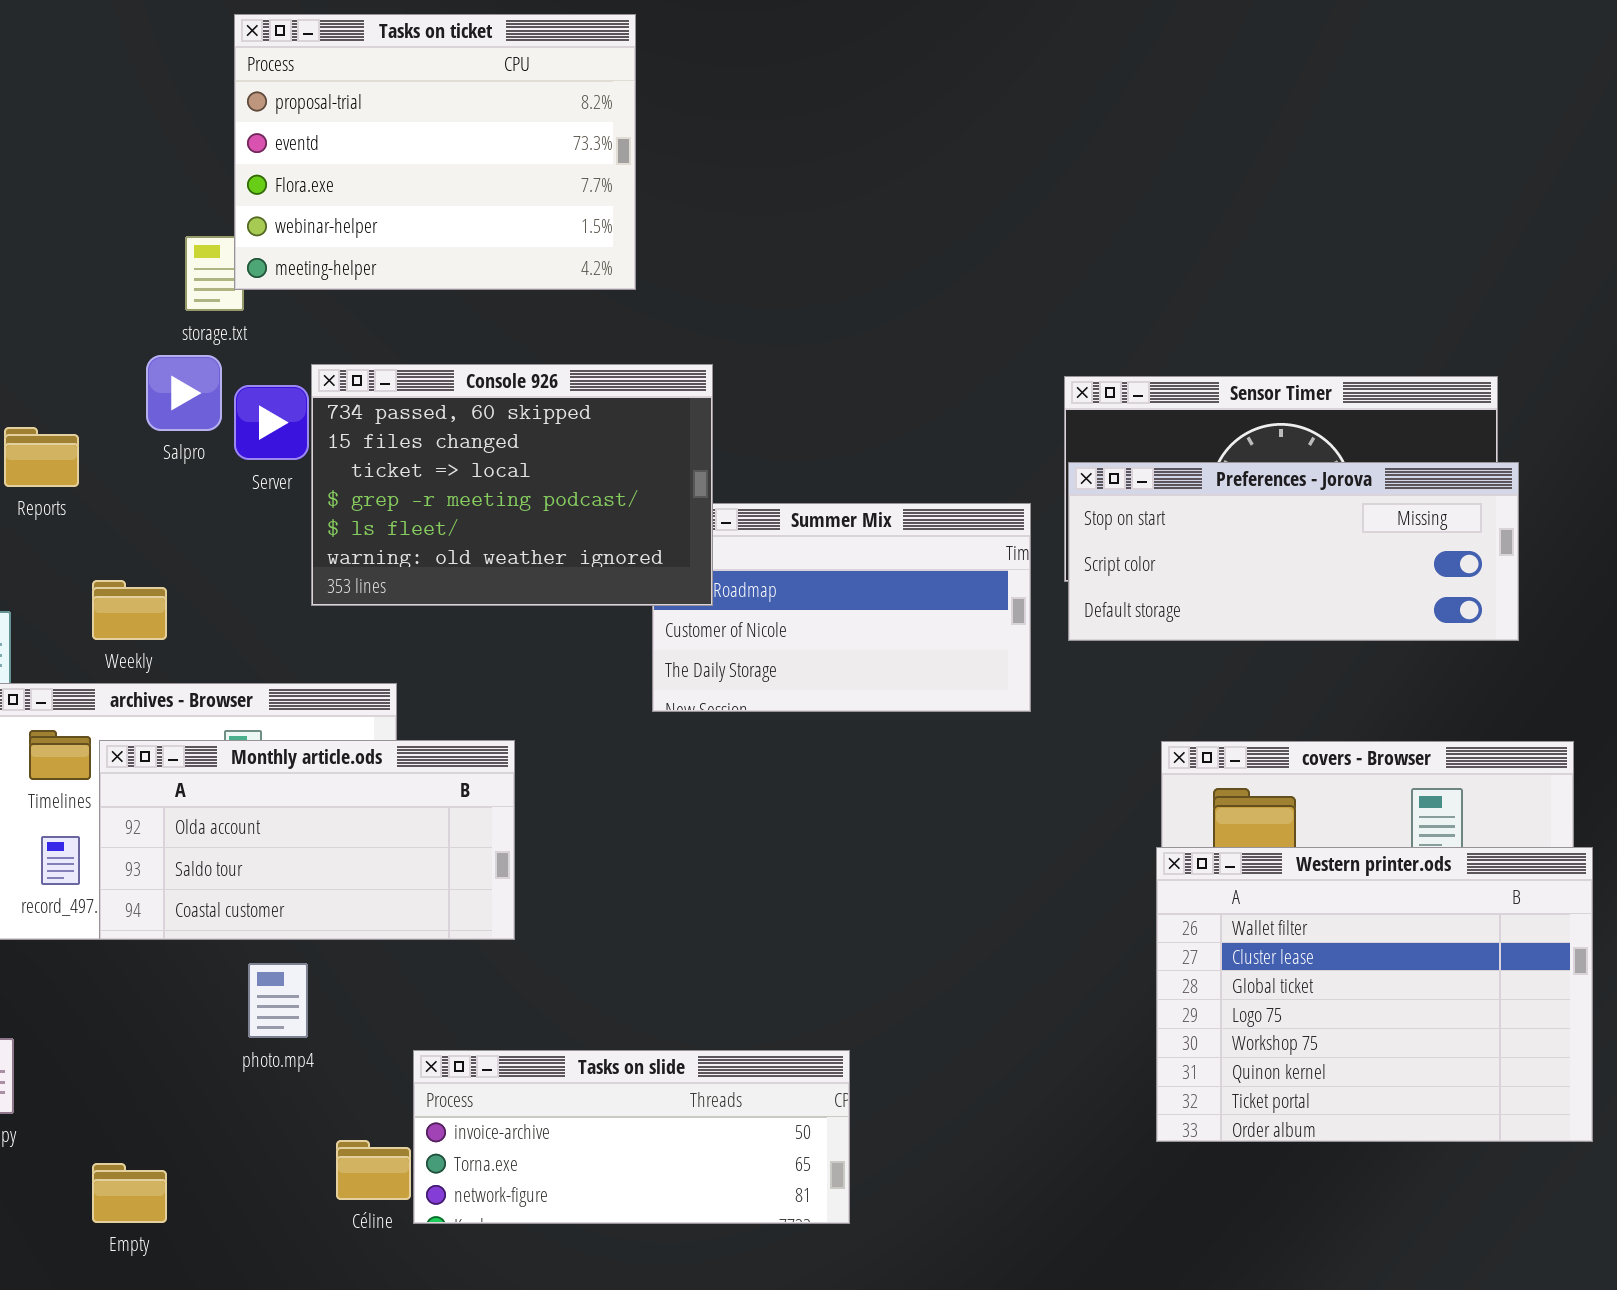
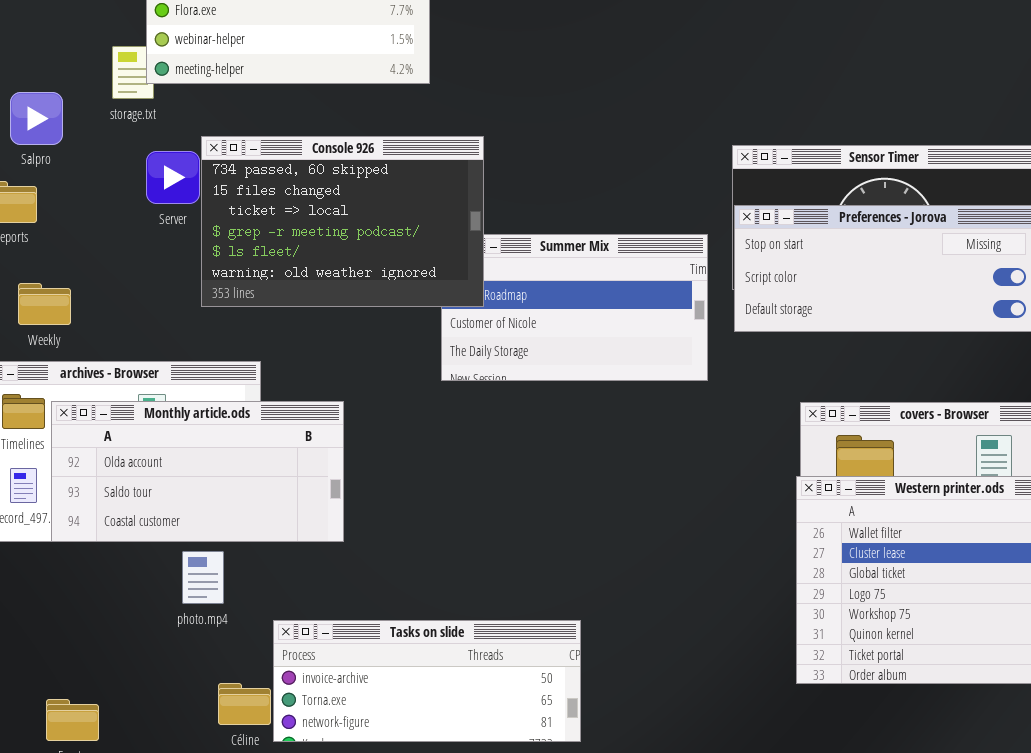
Salpro: [146,355,222,431] -> [10,92,63,145], moved
Weekly: [92,580,167,640] -> [18,283,71,325], moved
photo.mp4: [248,963,308,1038] -> [182,551,224,604], moved

